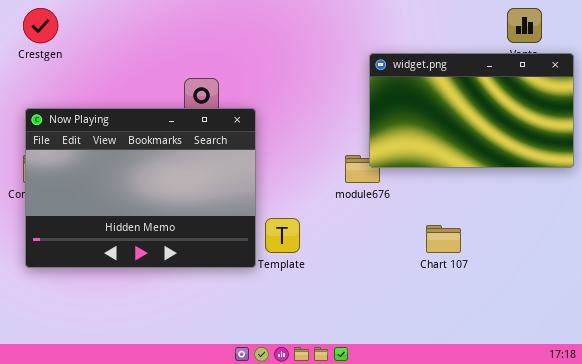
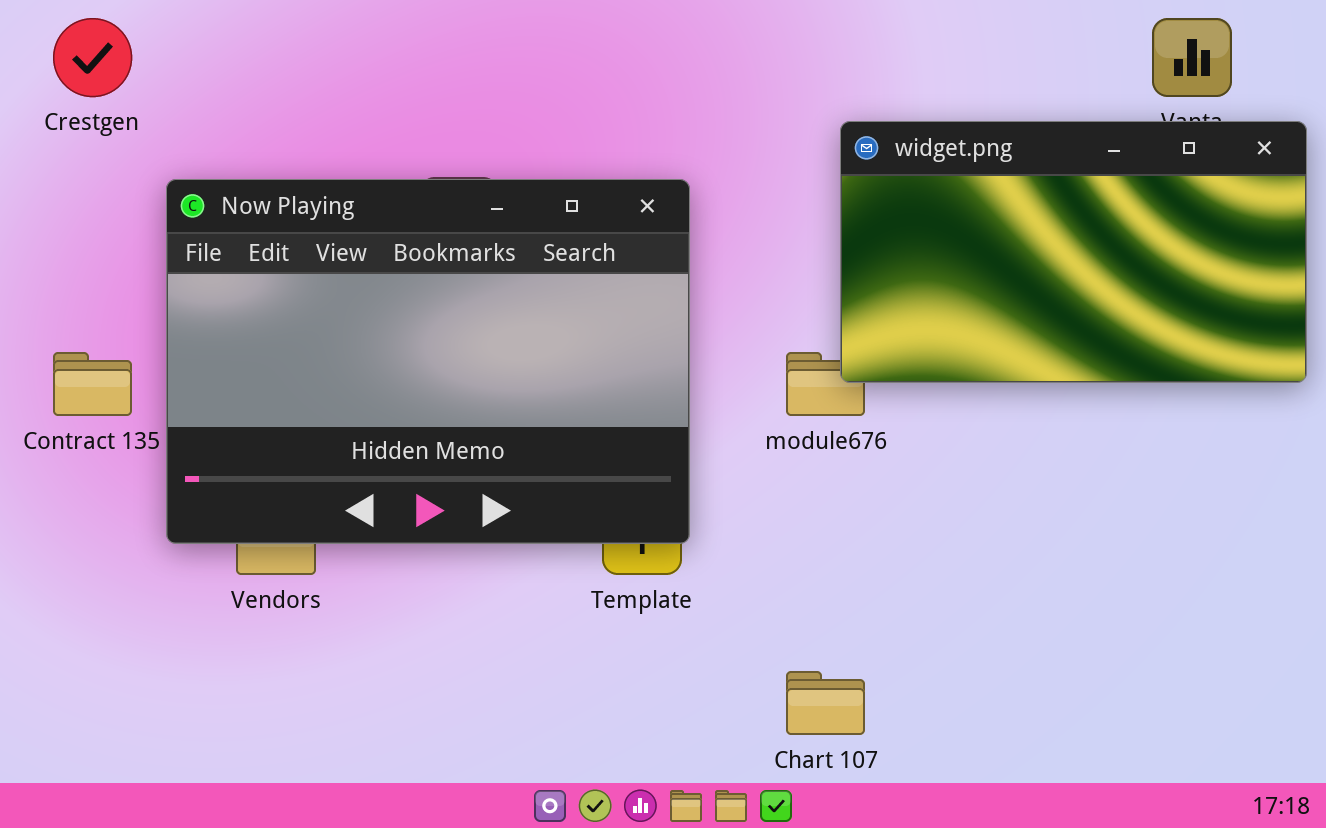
Now Playing: [25,108,256,268] -> [166,179,690,544], moved
Chart 107: [426,225,461,253] -> [786,671,865,735], moved

